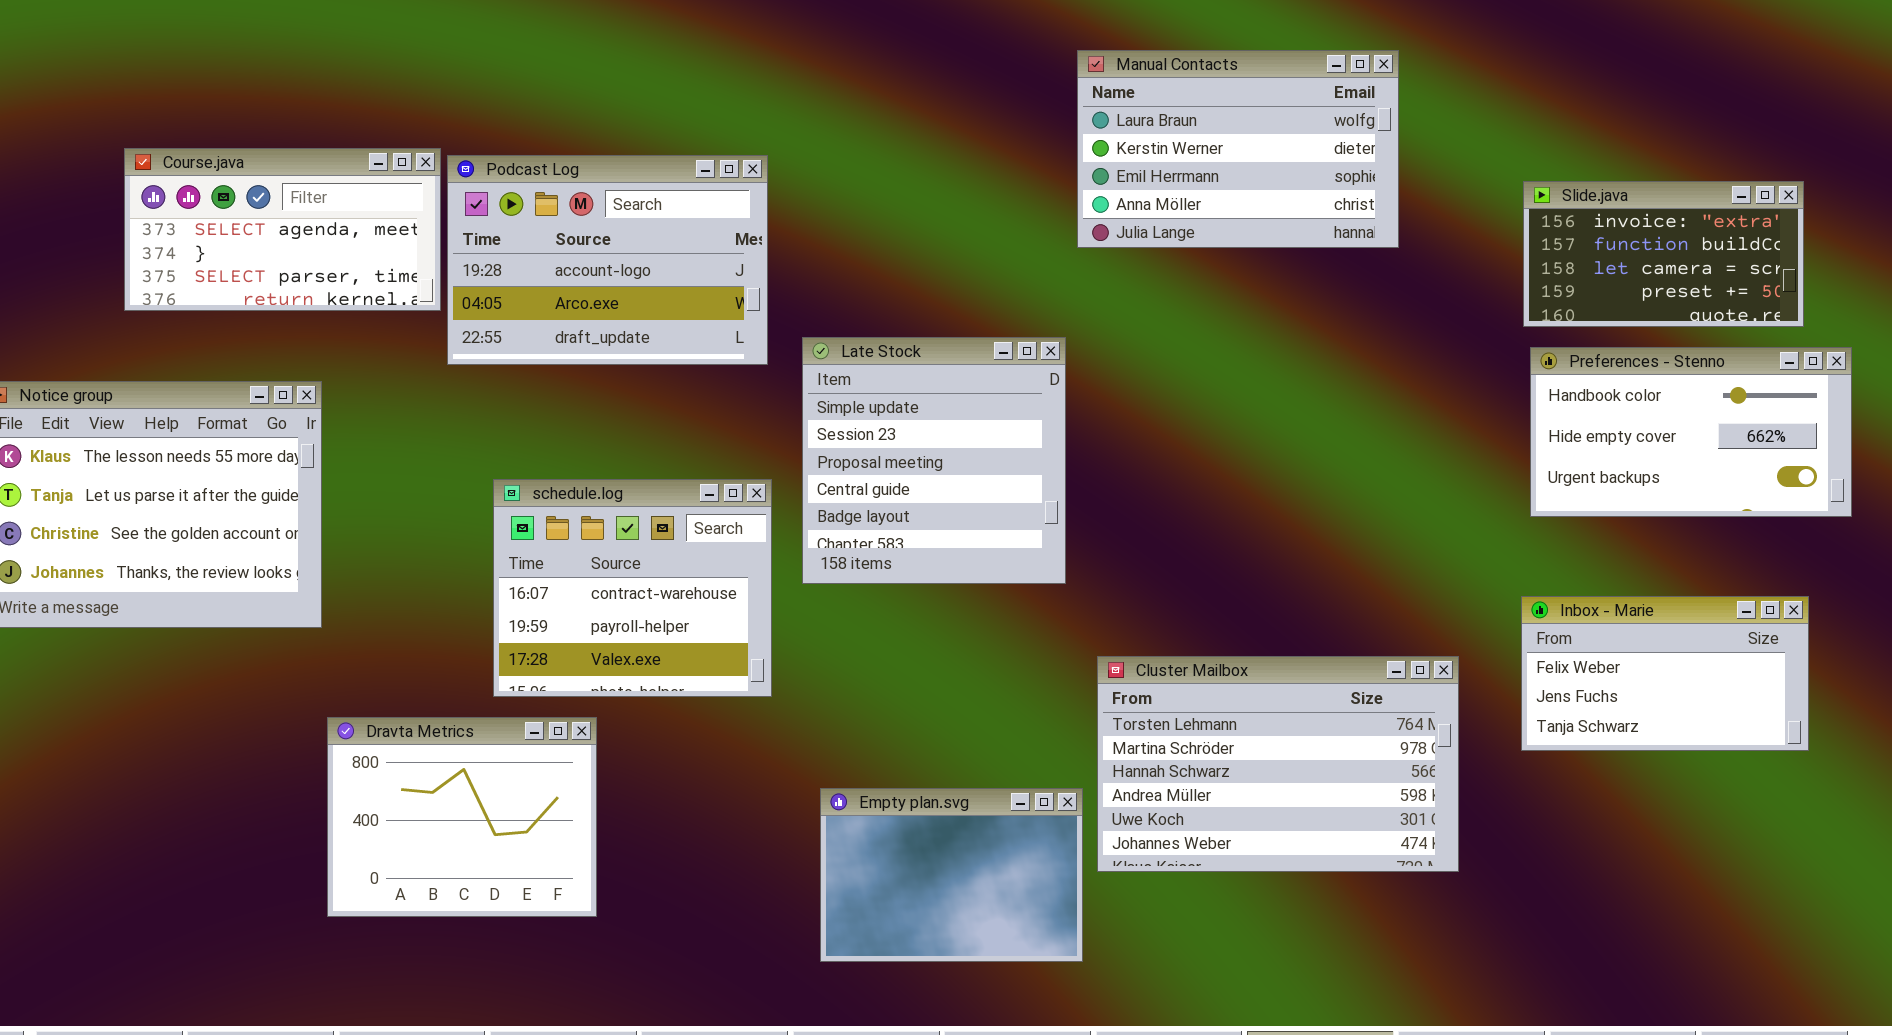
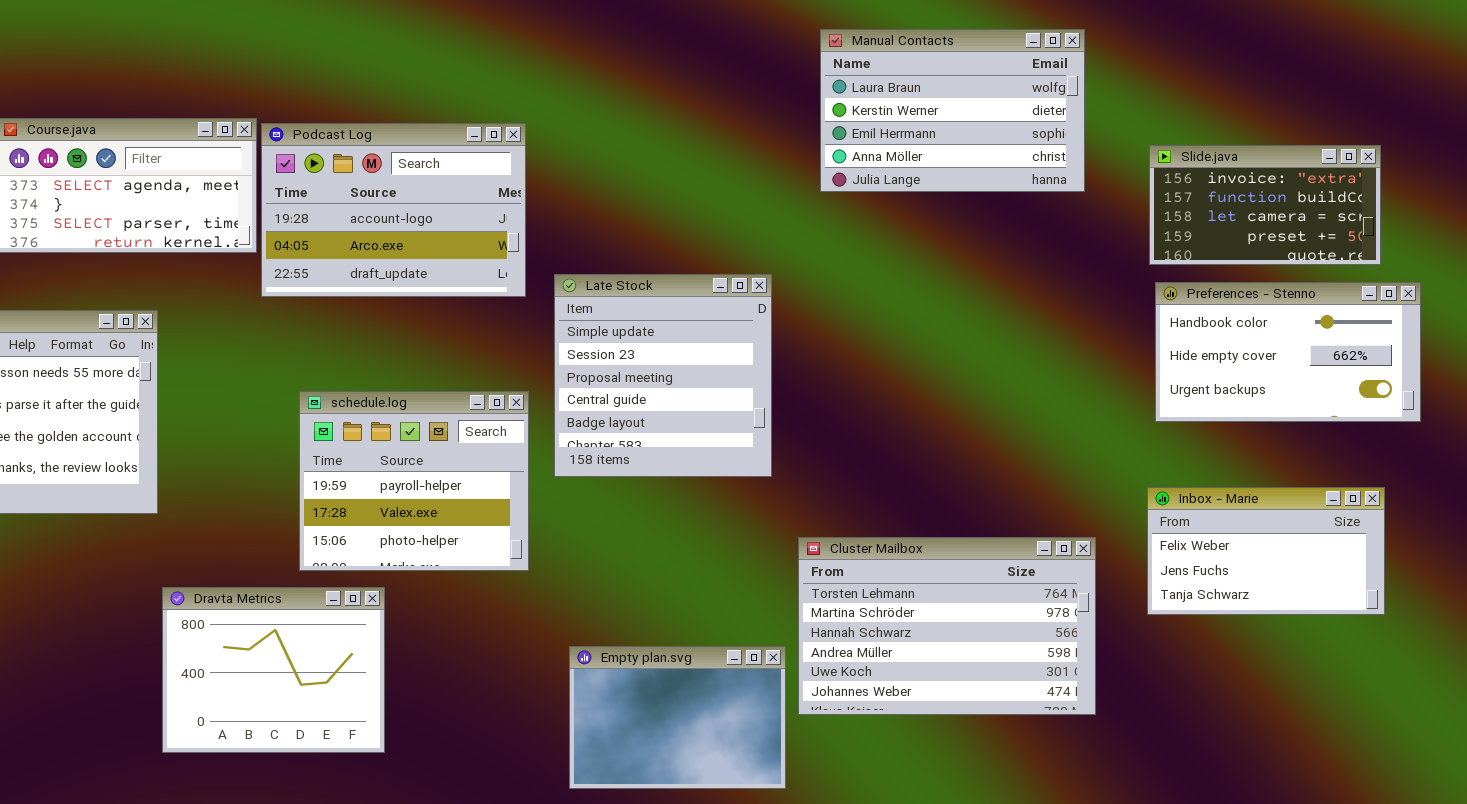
Manual Contacts: [1077,50,1399,248] -> [820,29,1085,192], moved
schedule.log: [493,479,772,697] -> [299,391,529,571], scrolled down 1 row

